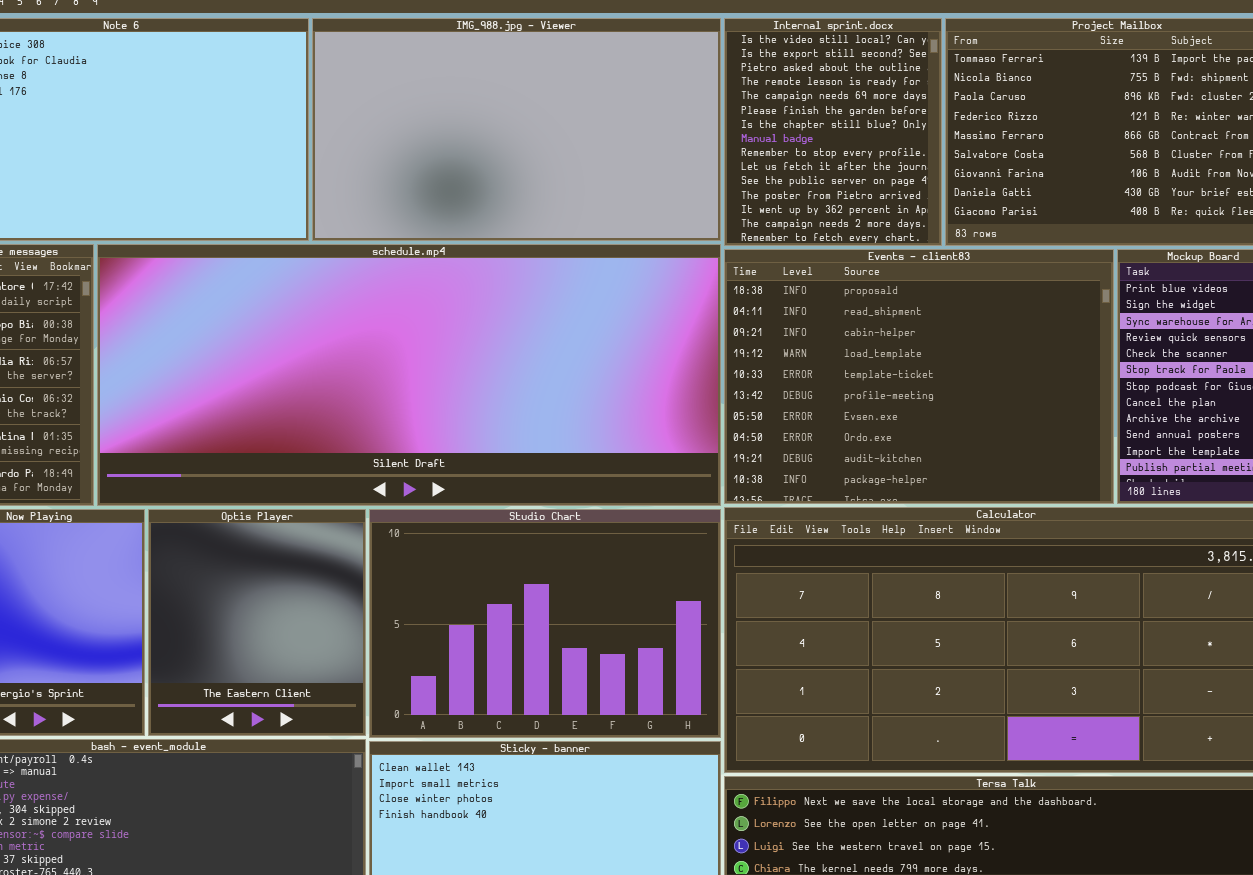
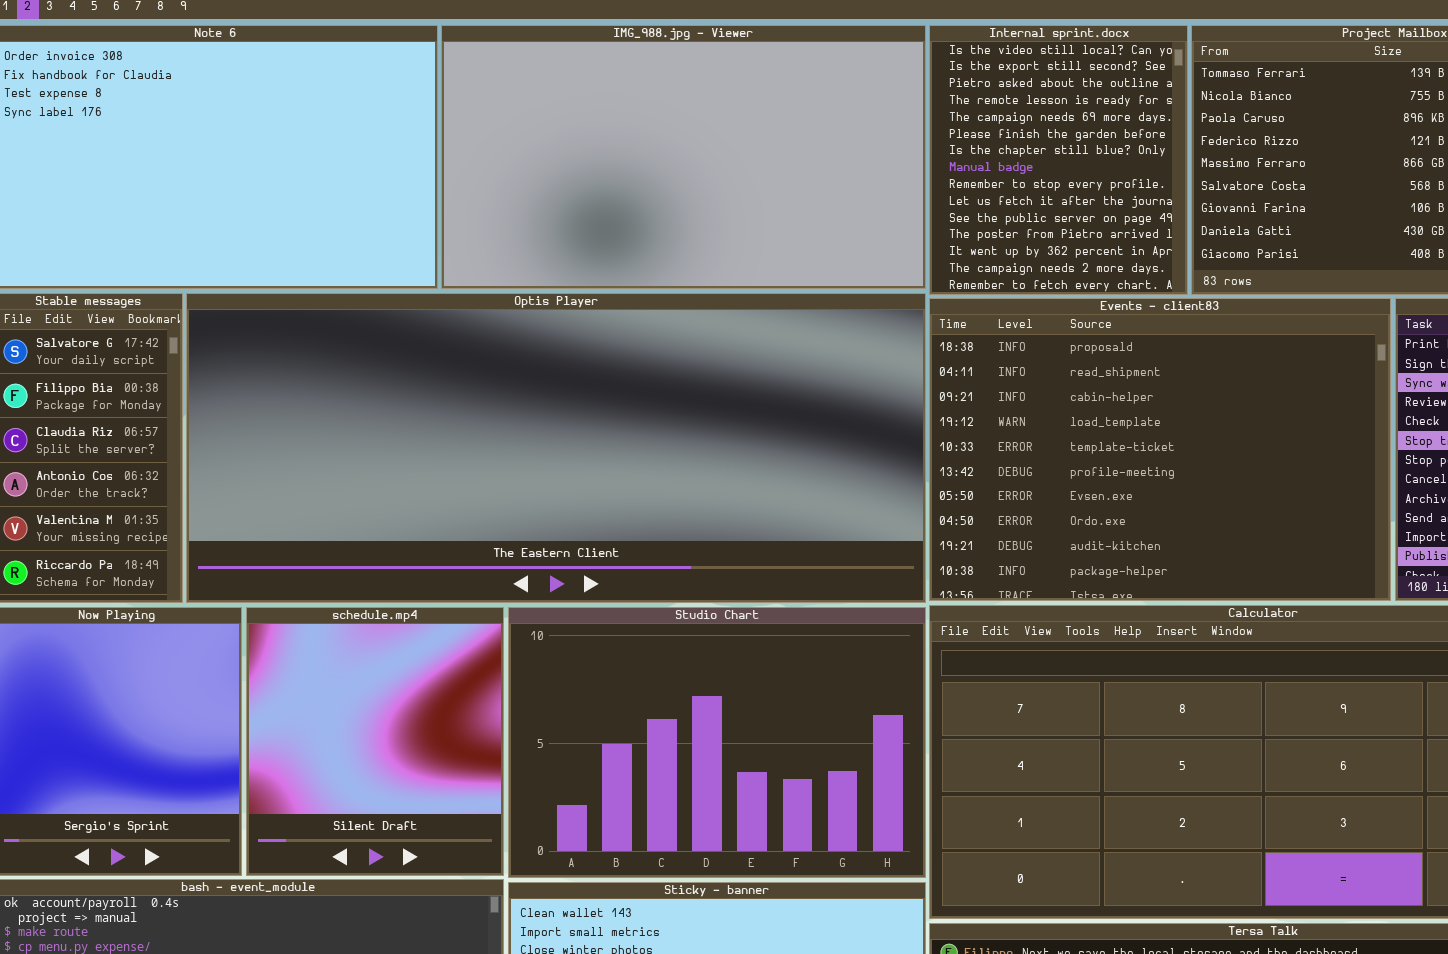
schedule.mp4: [97,244,721,506] -> [246,607,504,876], moved, resized
Optis Player: [148,509,366,736] -> [186,293,926,603], moved, resized

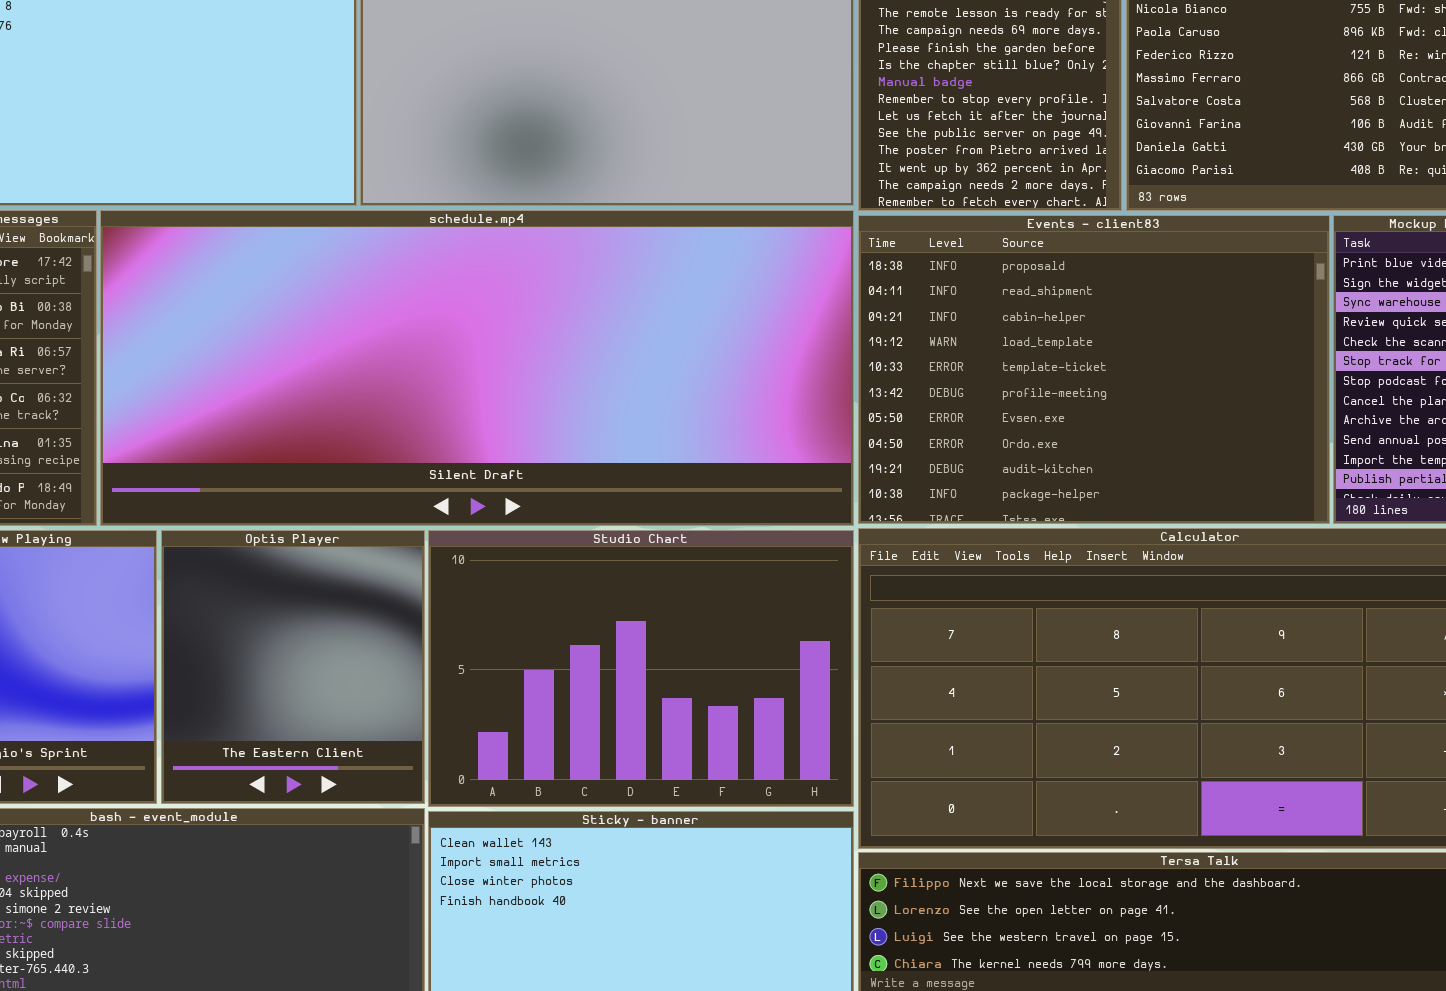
Optis Player: [186,293,926,603] -> [161,530,425,804], moved, resized
schedule.mp4: [246,607,504,876] -> [100,210,854,526], moved, resized

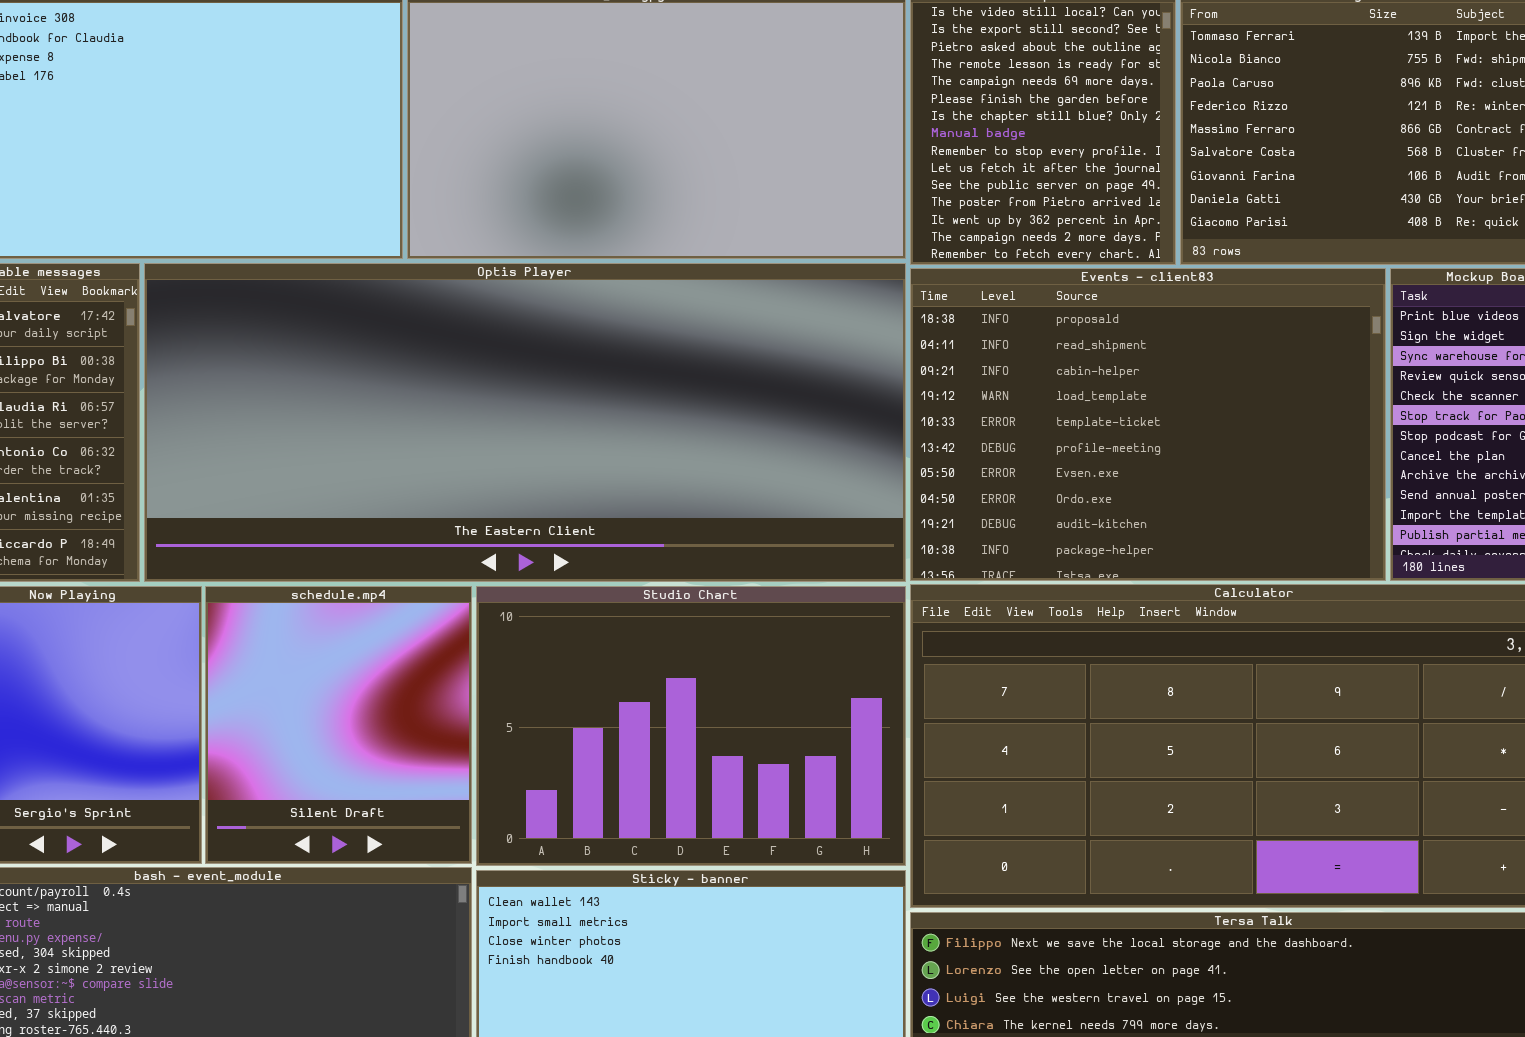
schedule.mp4: [100,210,854,526] -> [205,586,472,864], moved, resized
Optis Player: [161,530,425,804] -> [144,263,906,582], moved, resized

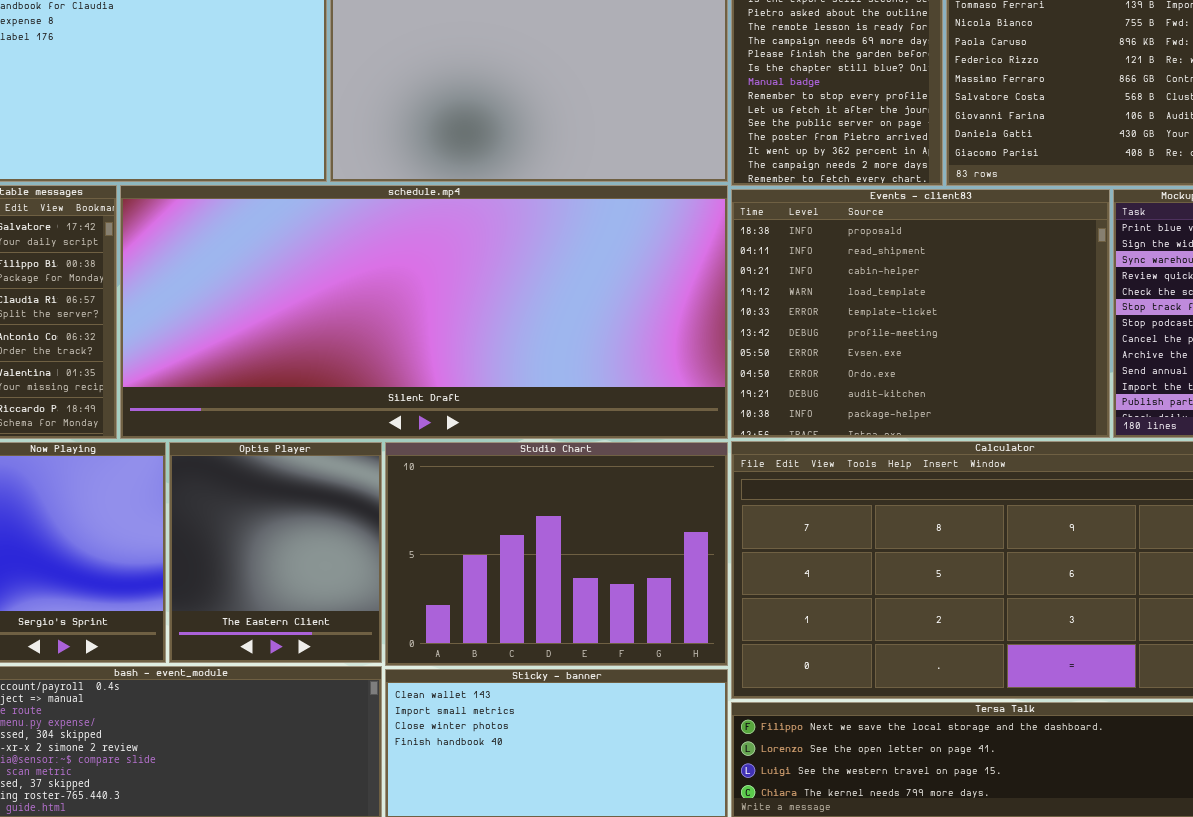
Optis Player: [144,263,906,582] -> [169,442,382,663], moved, resized
schedule.mp4: [205,586,472,864] -> [120,185,728,439], moved, resized

